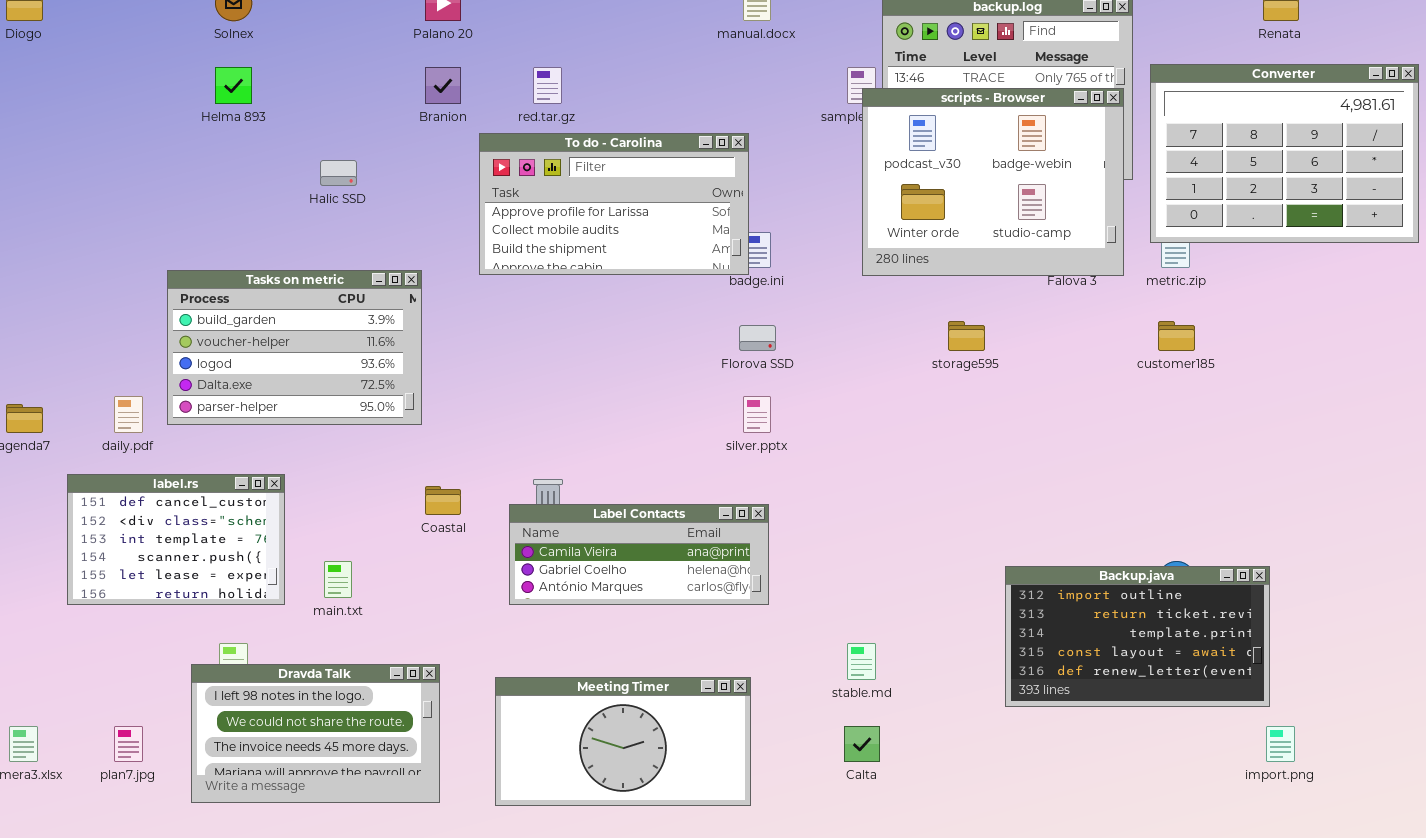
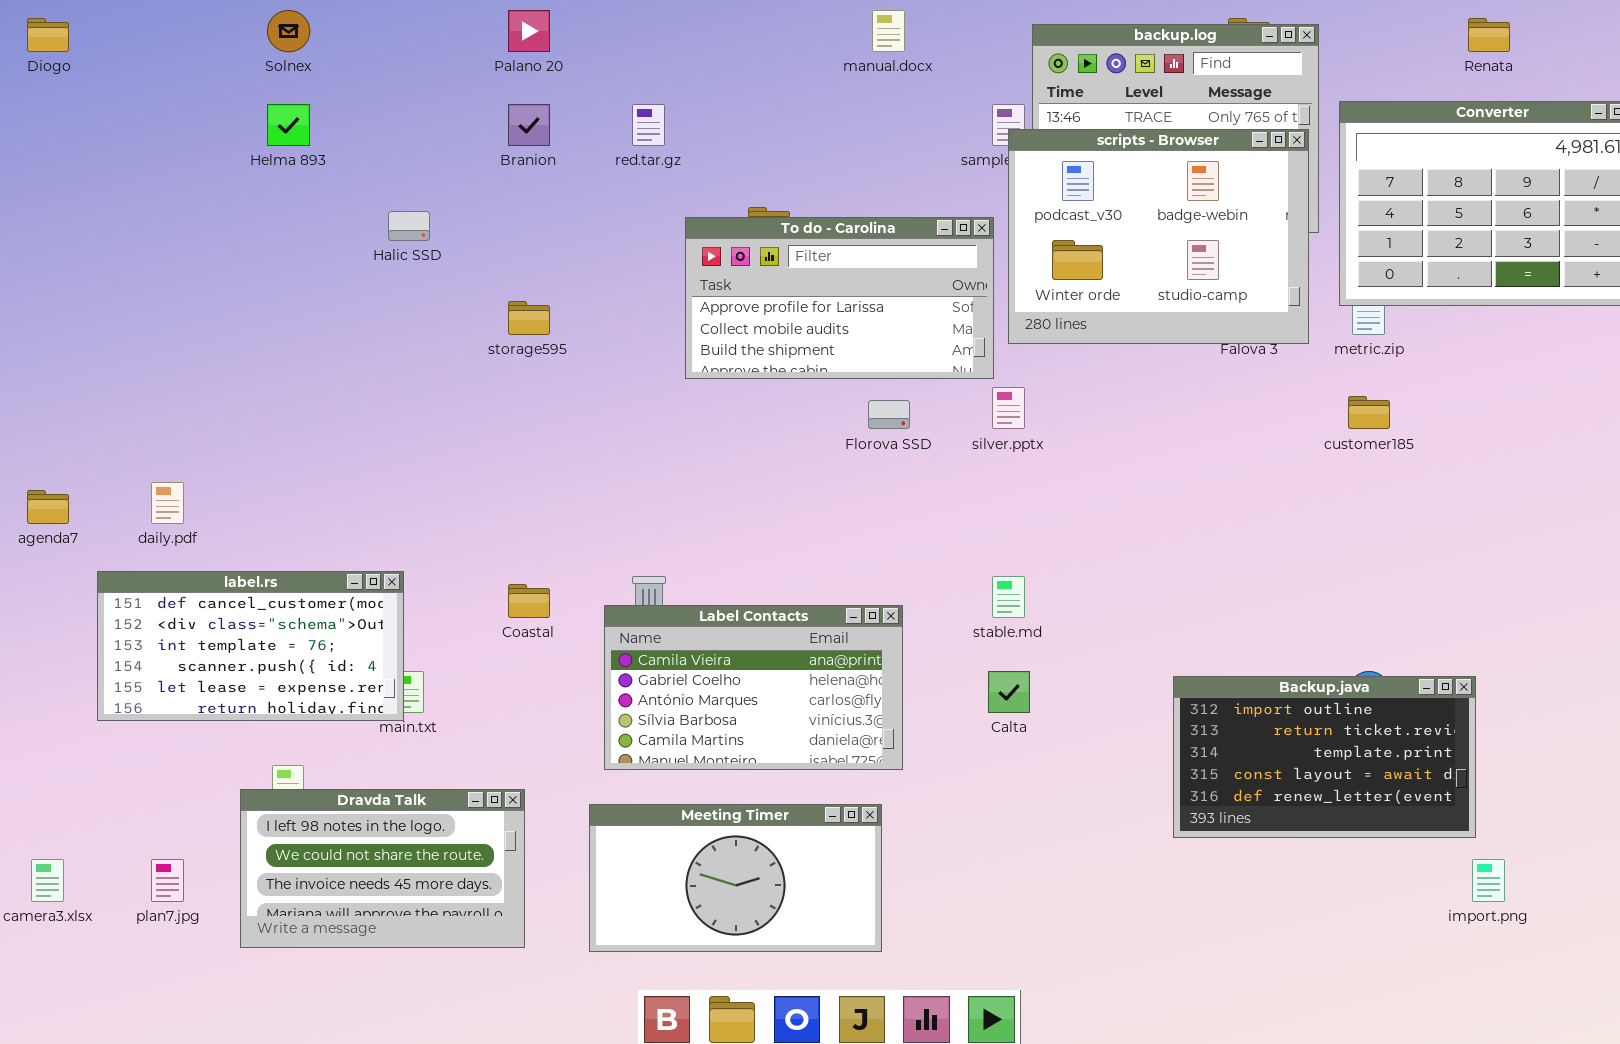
To do - Carolina: [479,133,749,275] -> [685,217,994,379], moved
Tasks on metric: [167,270,422,425] -> none, closed
storage595: [948,321,985,351] -> [508,301,550,335], moved
silver.pptx: [743,396,771,433] -> [992,387,1025,429], moved
label.rs: [67,474,285,605] -> [97,571,404,721], resized
Label Contacts: [509,504,769,605] -> [604,605,903,770], resized
stable.md: [847,643,876,680] -> [992,576,1025,618], moved
Calta: [844,726,880,762] -> [988,671,1030,713], moved

